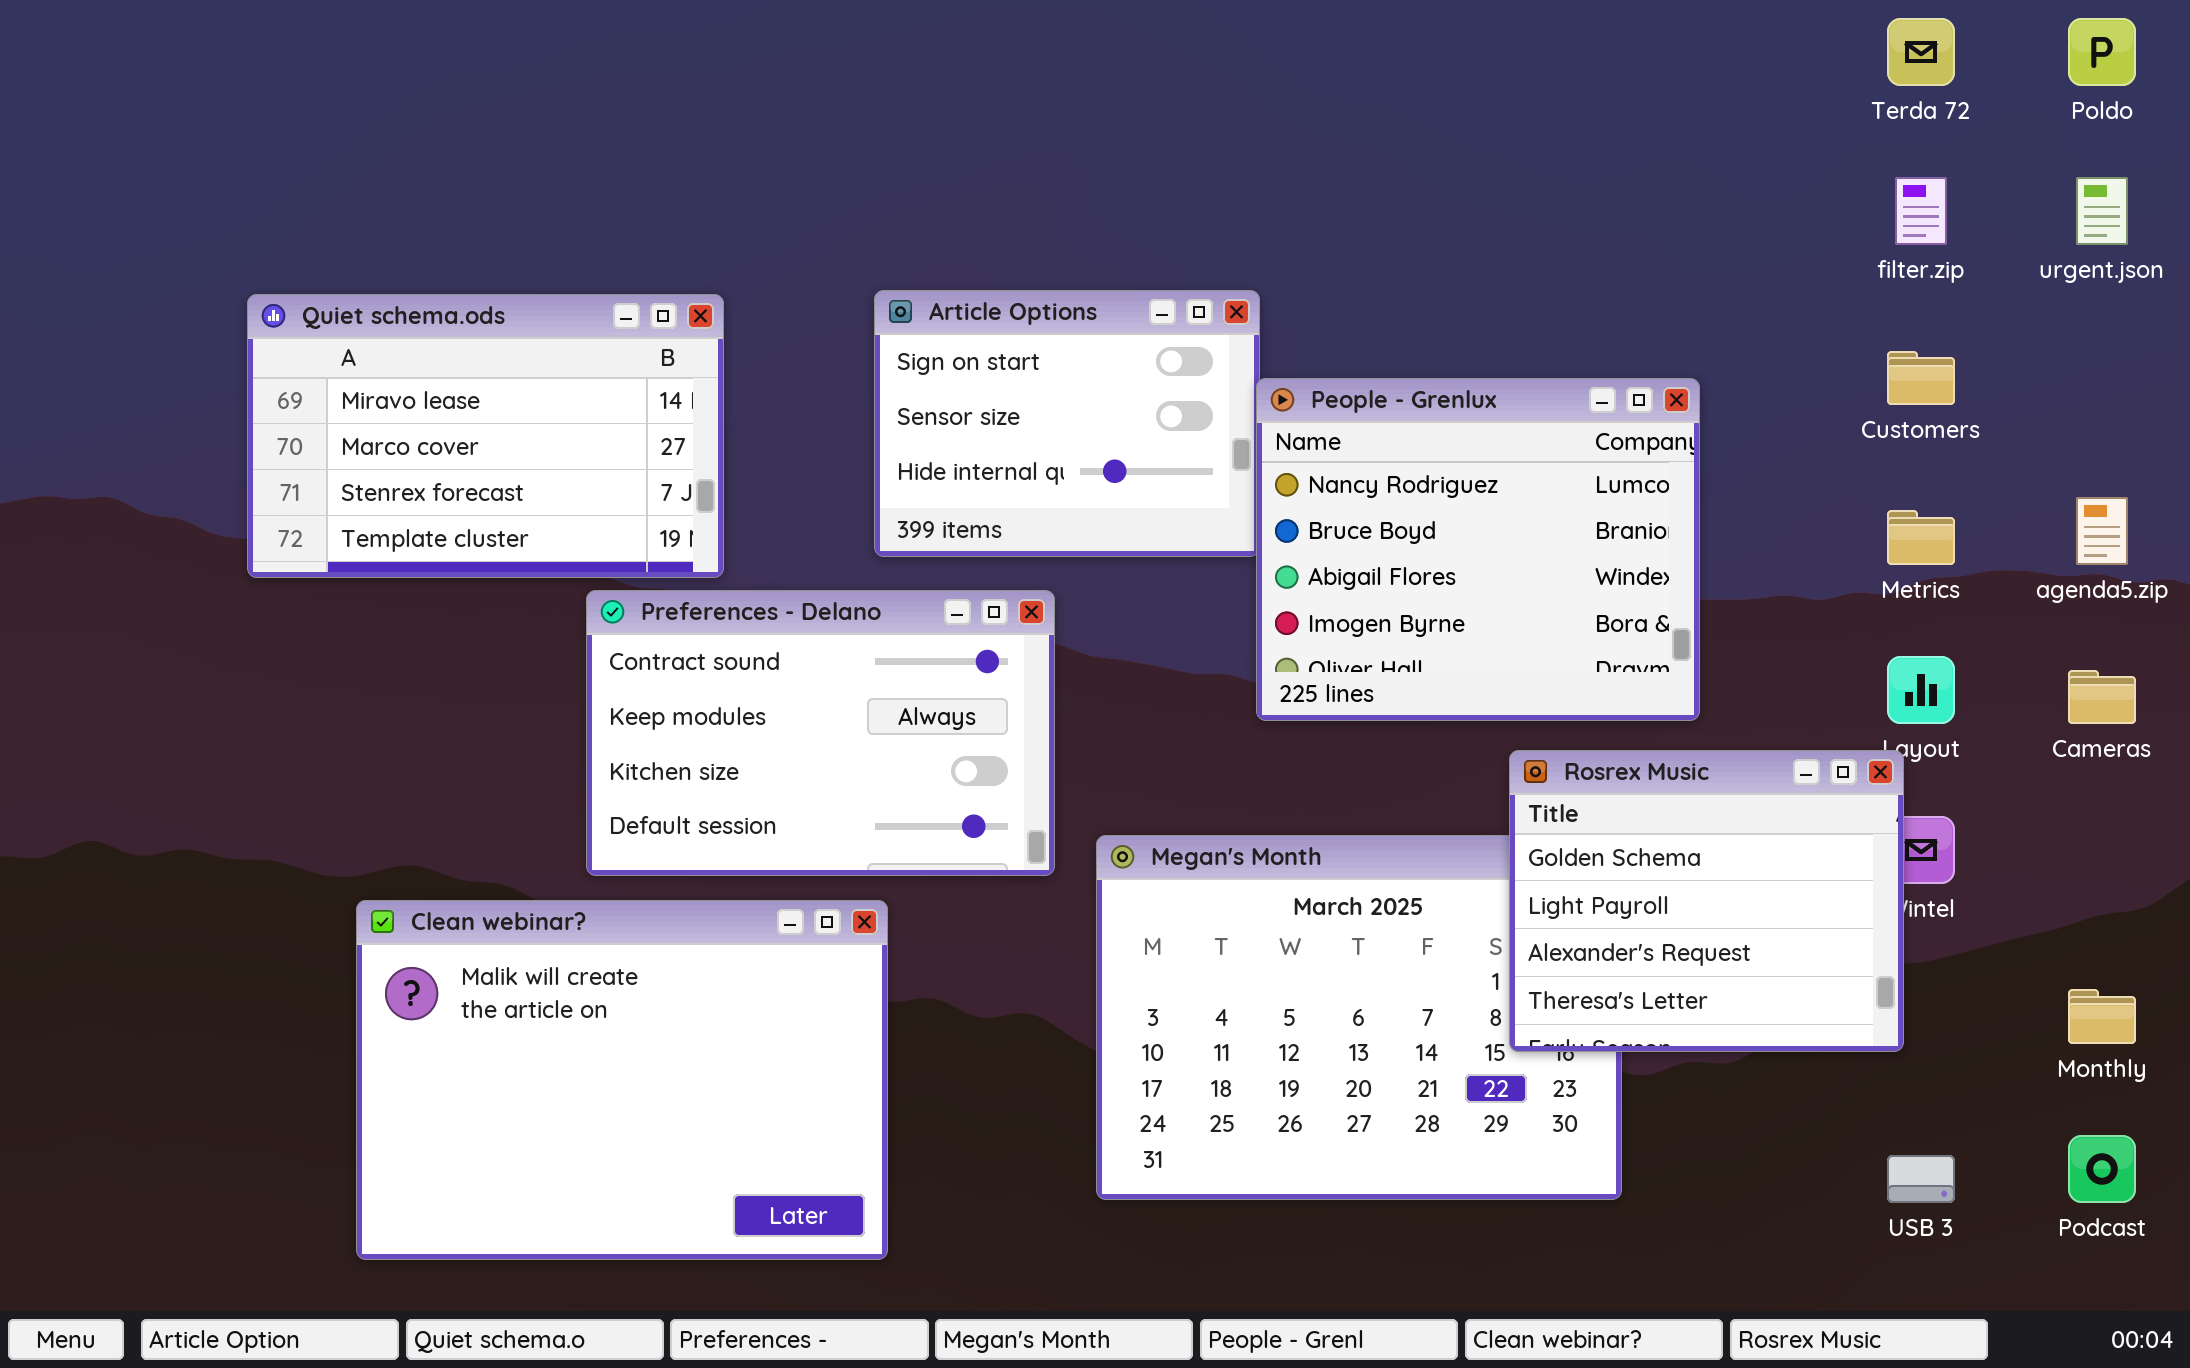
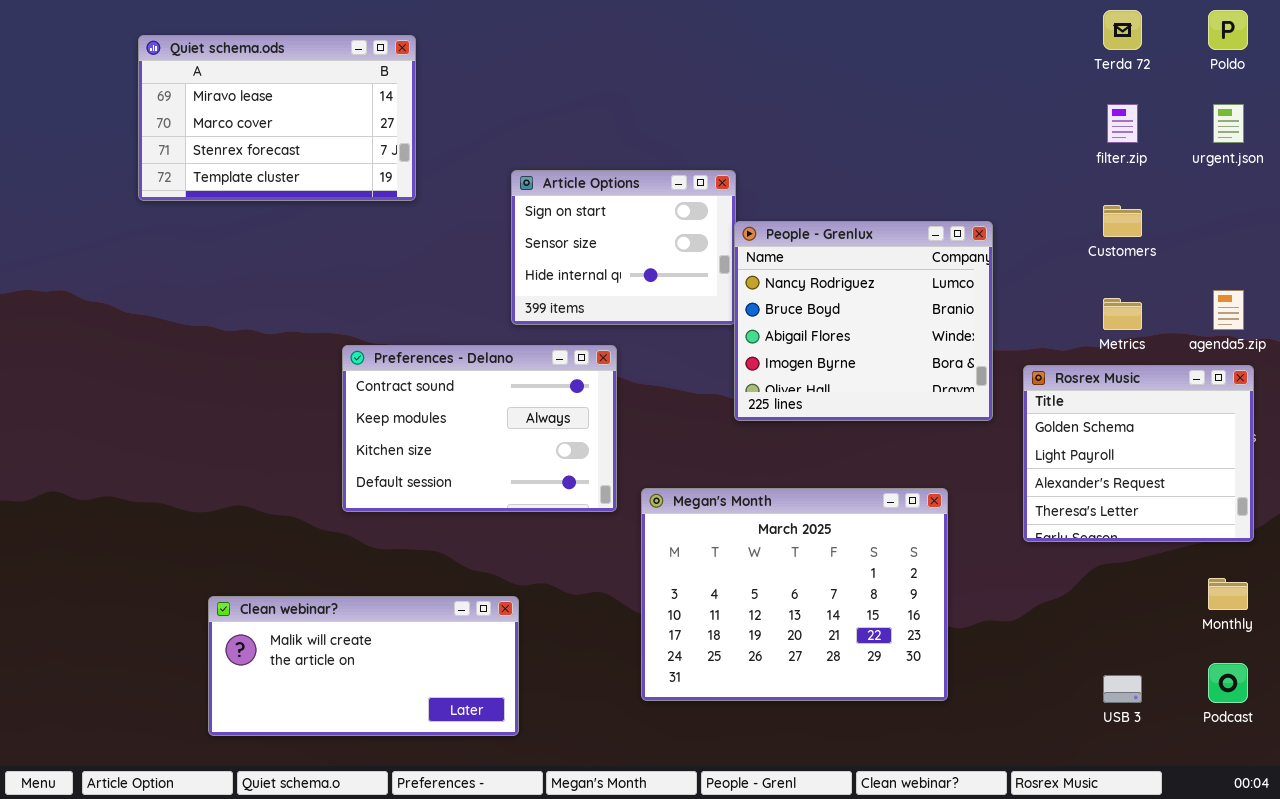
Quiet schema.ods: [247,294,724,578] -> [138,35,416,201], moved
Rosrex Music: [1509,750,1904,1052] -> [1023,365,1254,542], moved
Clean webinar?: [356,900,888,1260] -> [208,596,519,736], resized

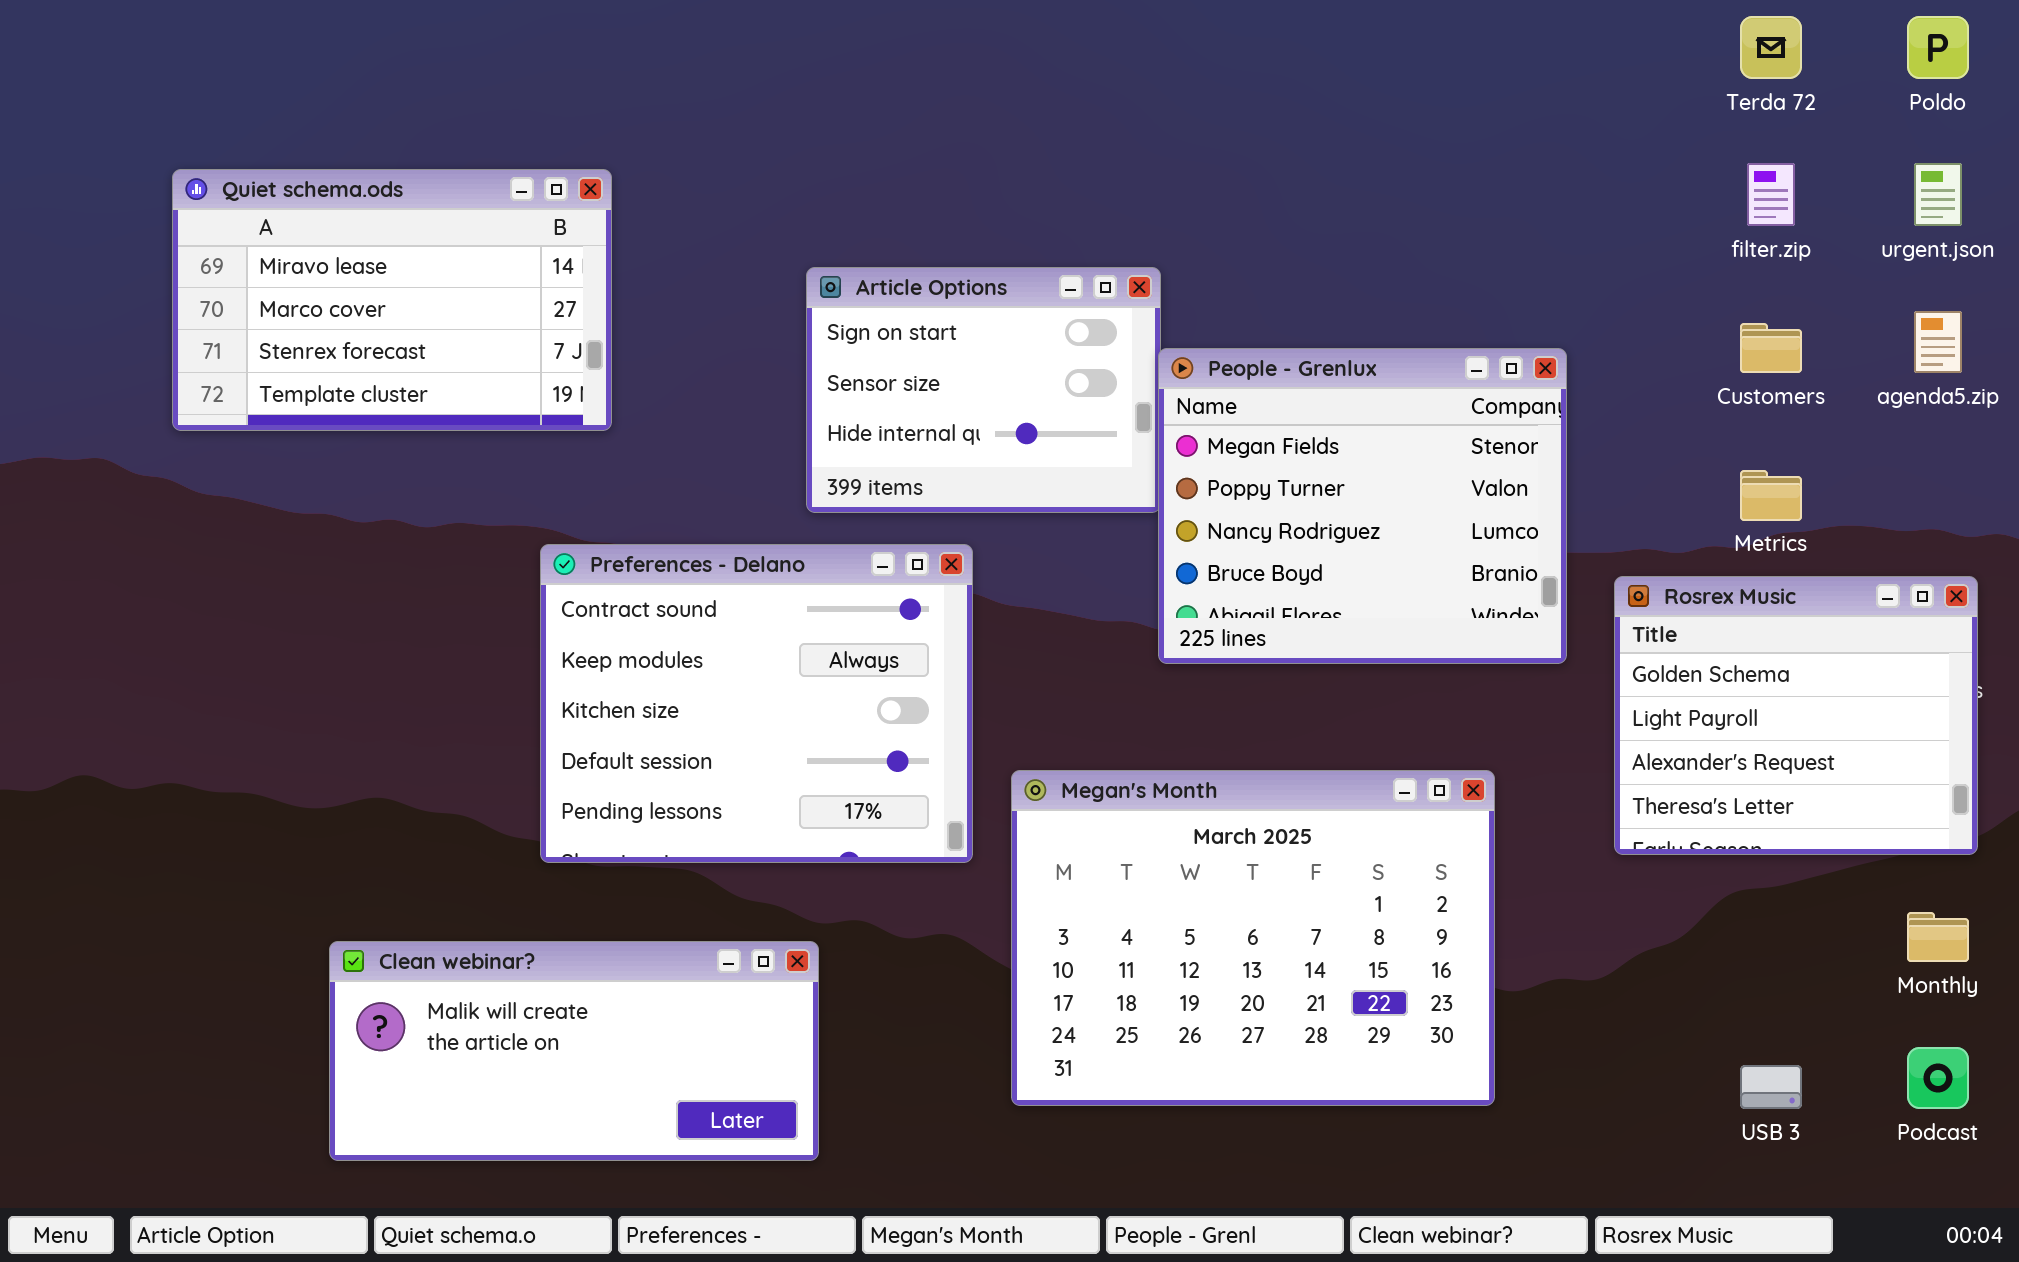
Quiet schema.ods: [138,35,416,201] -> [172,169,612,431], moved
People - Grenlux: [734,221,993,421] -> [1158,348,1567,664], scrolled up 2 rows
agenda5.zip: [1213,290,1244,330] -> [1914,311,1962,373], moved
Preferences - Delano: [342,345,617,512] -> [540,544,973,863], resized

